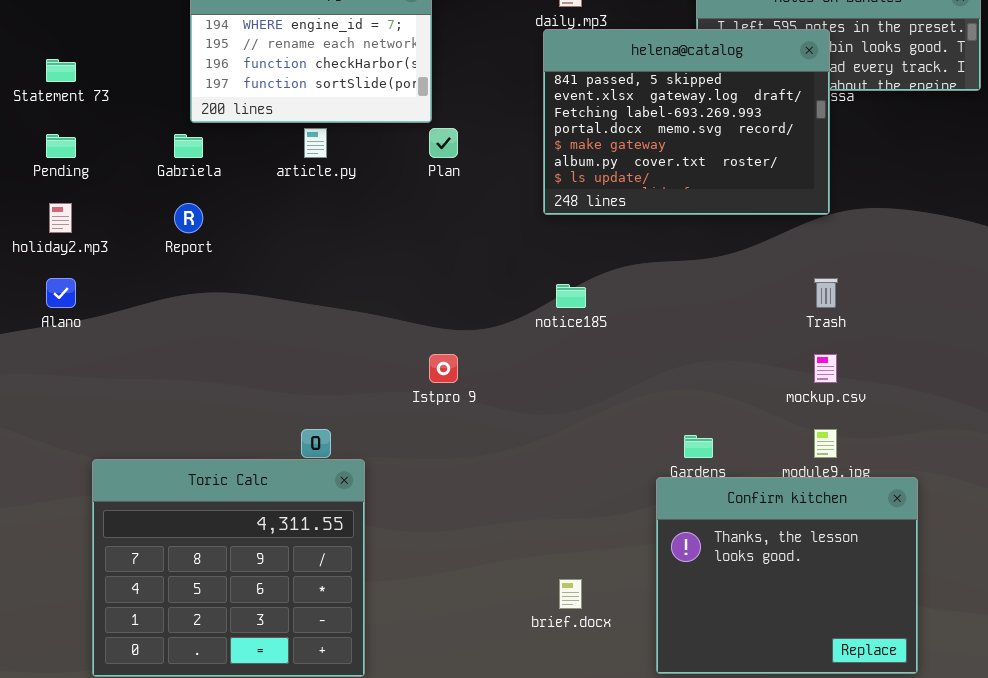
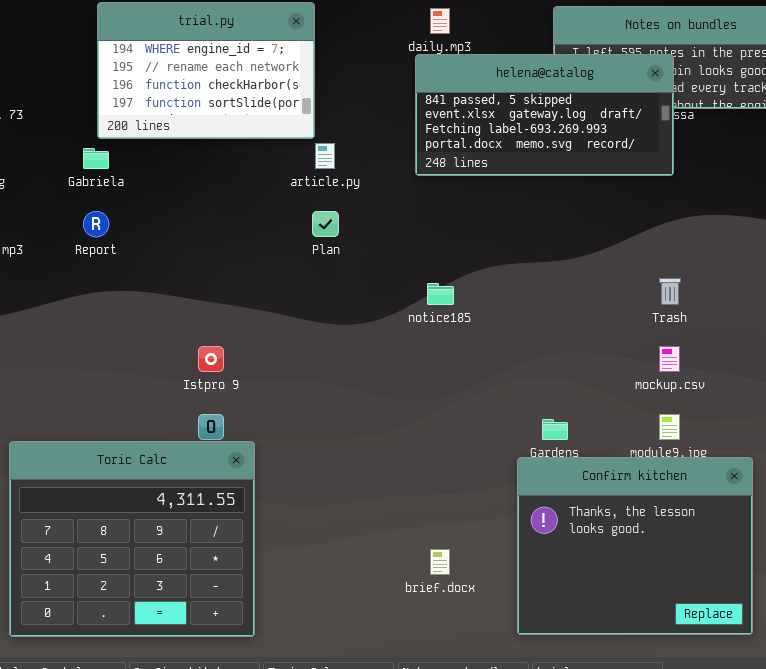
helena@catalog: [543,29,830,215] -> [415,54,674,176], resized
article.py: [304,128,327,158] -> [315,143,335,169], moved
Plan: [429,128,458,158] -> [312,211,339,237], moved
Istpro 9: [429,354,458,383] -> [198,346,224,372], moved

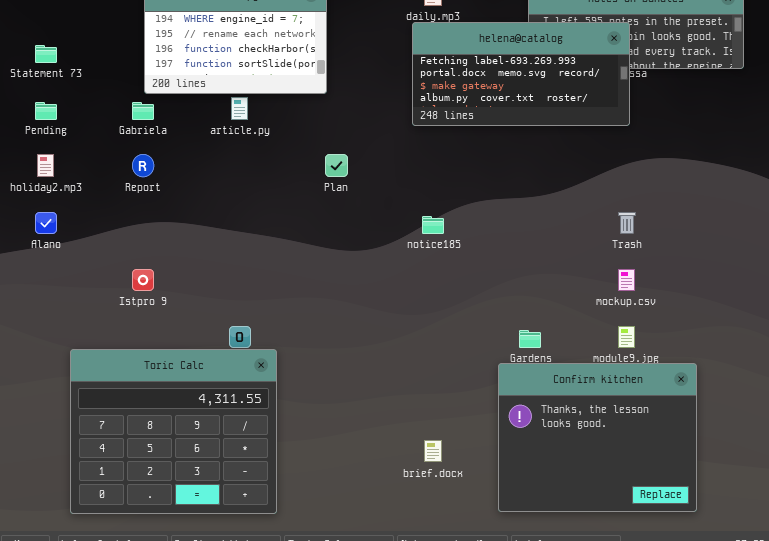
helena@catalog: [415,54,674,176] -> [412,22,630,126], scrolled down 2 rows
article.py: [315,143,335,169] -> [231,97,248,120], moved
Istpro 9: [198,346,224,372] -> [132,269,154,291], moved

